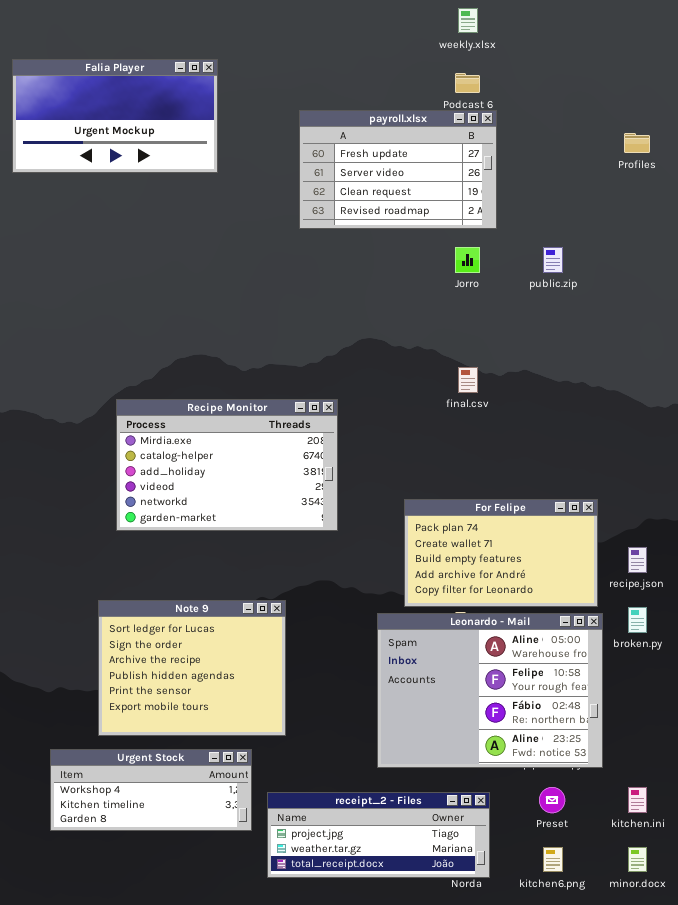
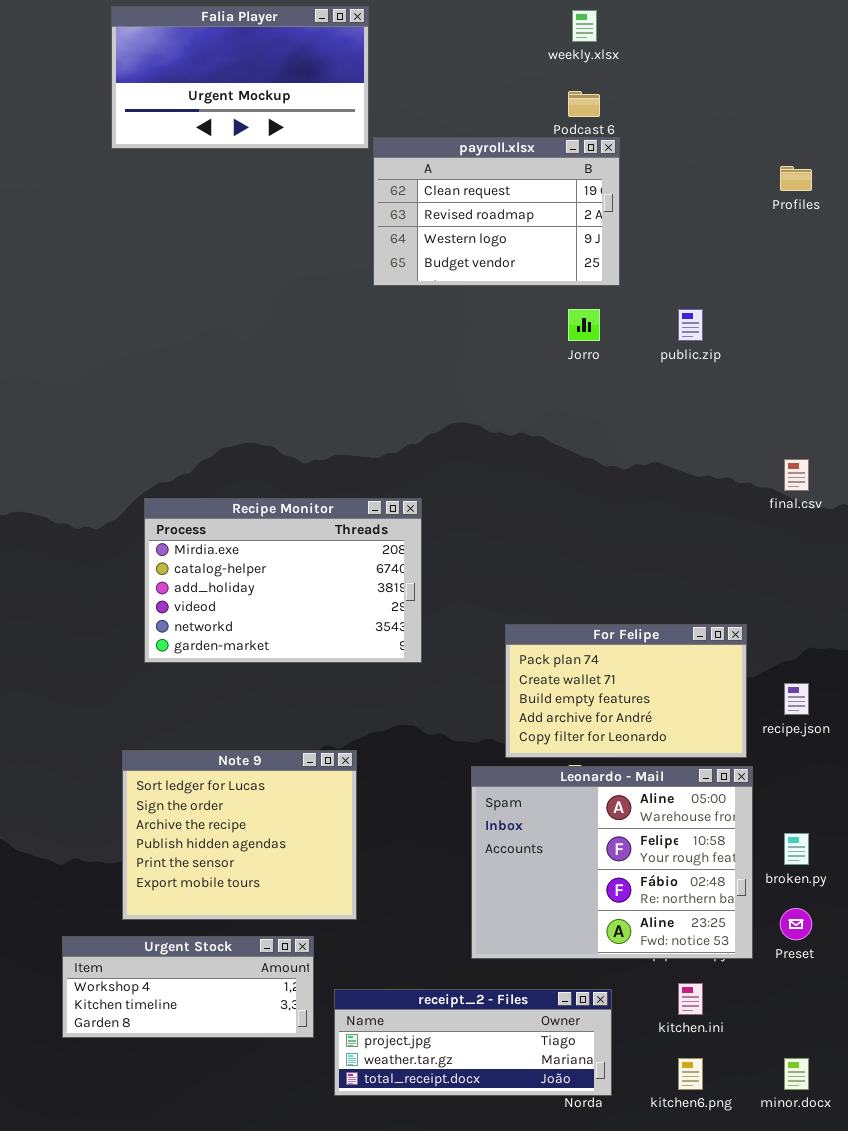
Falia Player: [12,59,218,173] -> [111,6,369,149], moved
payroll.xlsx: [299,110,497,229] -> [373,137,620,286], scrolled down 2 rows
final.csv: [458,367,478,393] -> [784,459,809,491], moved
broken.py: [628,607,647,633] -> [784,833,809,865], moved
Preset: [539,787,565,813] -> [780,908,812,940], moved
kitchen.ini: [628,787,647,813] -> [678,983,703,1015], moved

